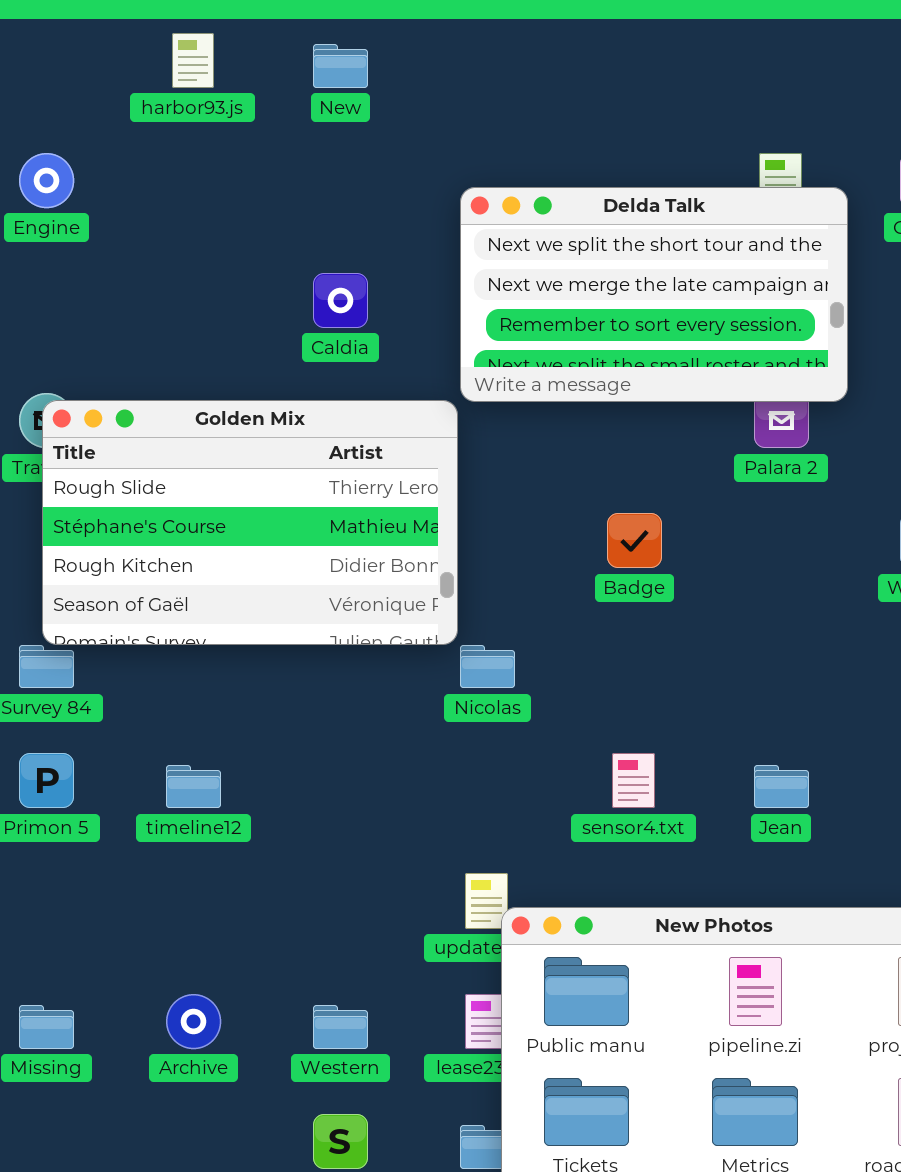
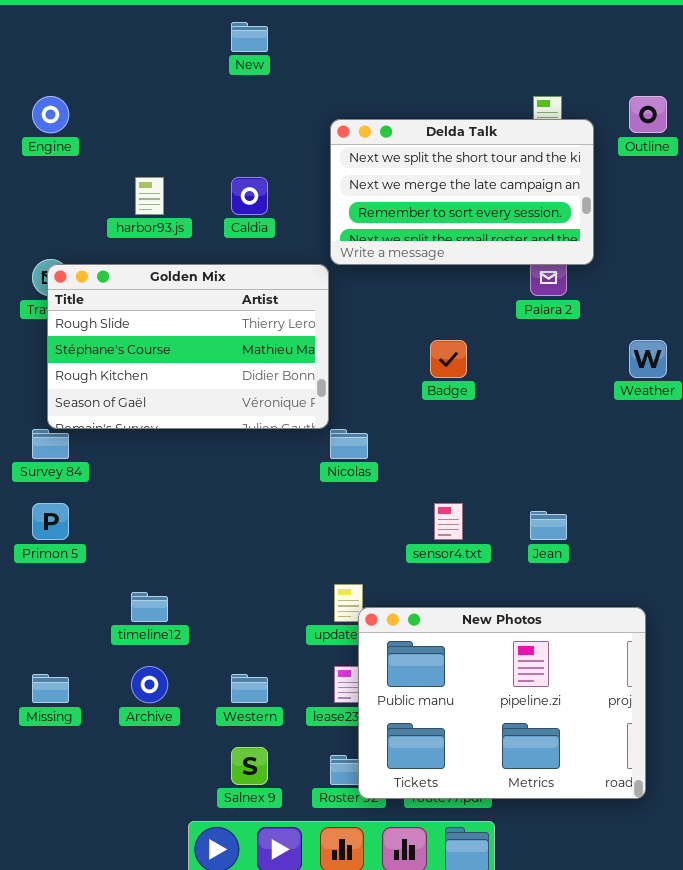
harbor93.js: [172,33,214,88] -> [135,177,164,215], moved
timeline12: [166,765,221,808] -> [131,592,168,622], moved

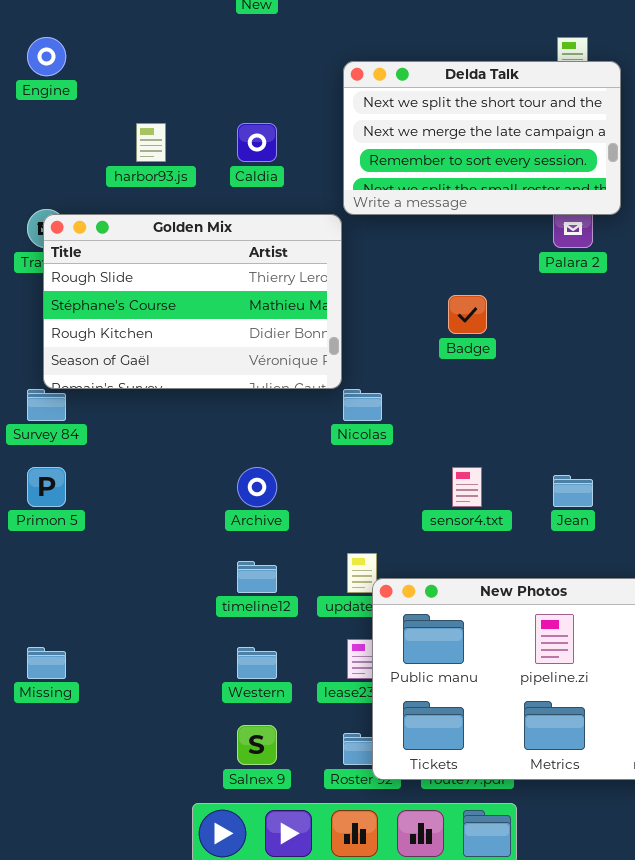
timeline12: [131,592,168,622] -> [237,561,277,593], moved
Archive: [131,666,168,703] -> [237,467,277,507], moved

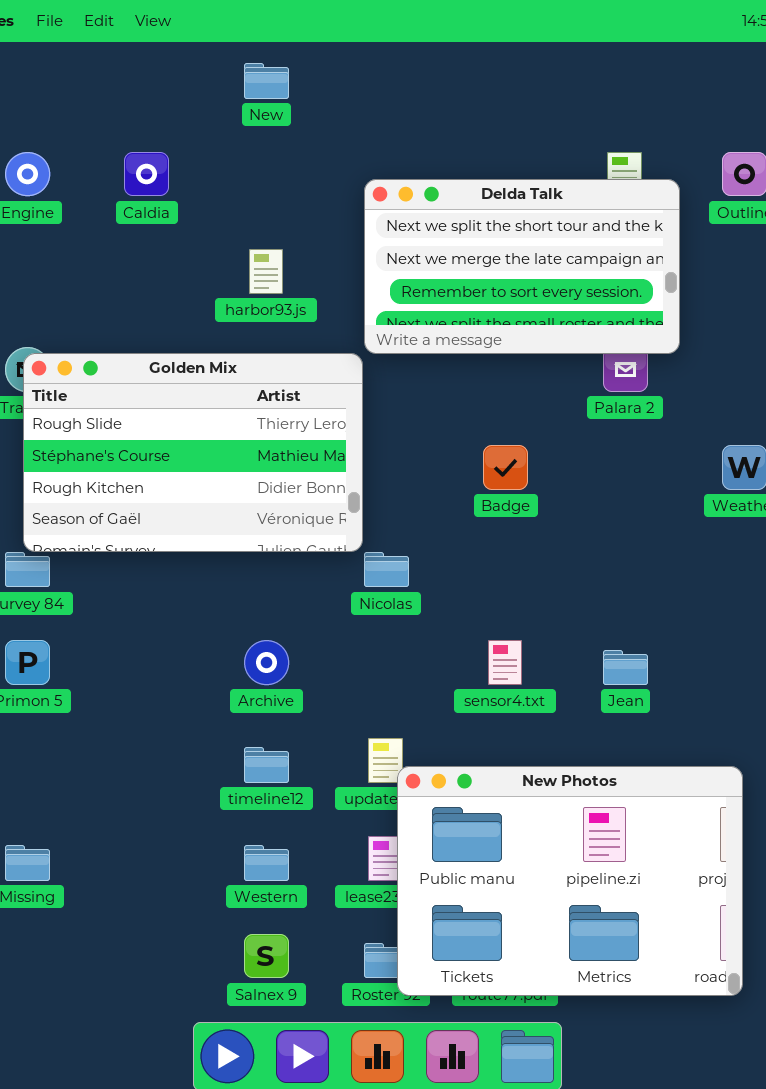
harbor93.js: [136,123,166,162] -> [249,249,283,294], moved
Caldia: [237,123,277,162] -> [124,152,169,196], moved

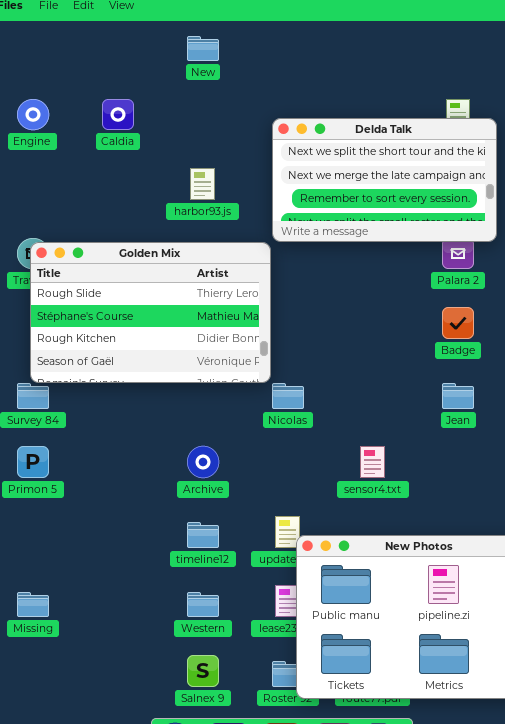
Badge: [483,445,528,490] -> [442,307,474,339], moved
Jean: [603,650,648,685] -> [442,383,474,409], moved

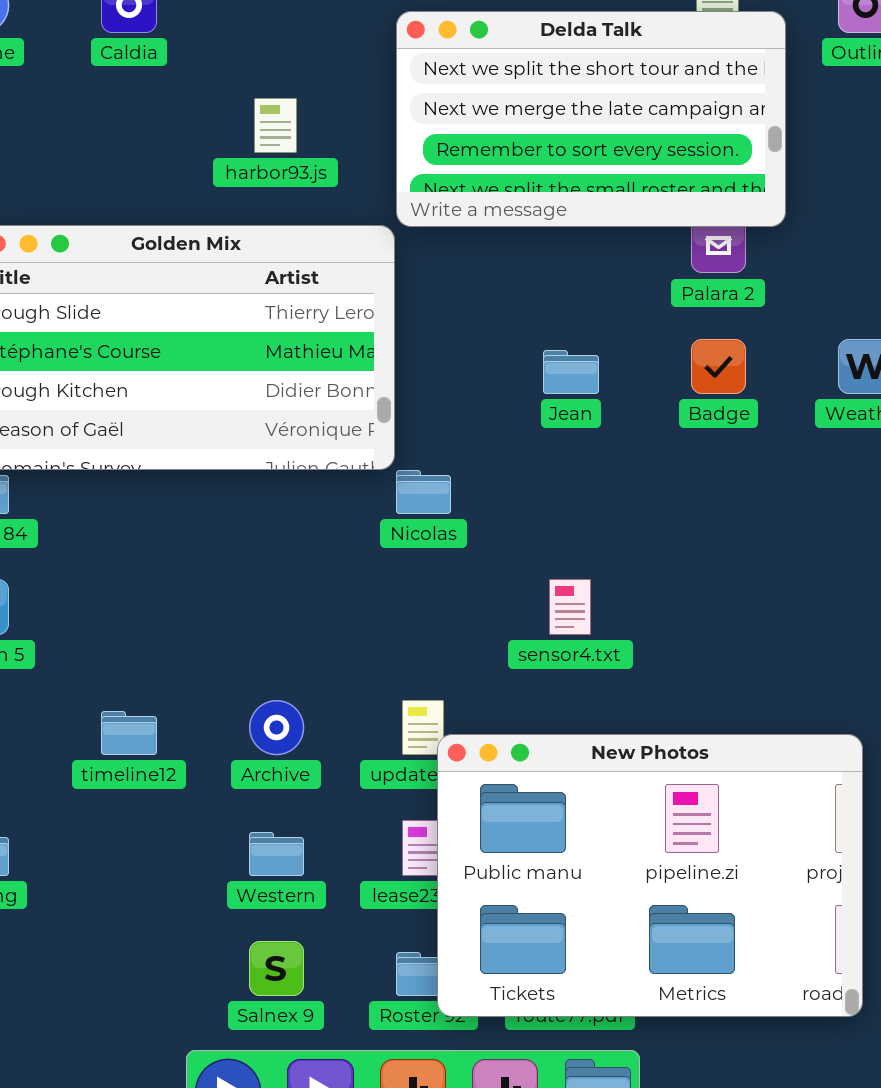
Jean: [442,383,474,409] -> [543,350,599,394], moved
Archive: [187,446,219,478] -> [249,700,304,755], moved
timeline12: [187,522,219,548] -> [101,711,157,755], moved

